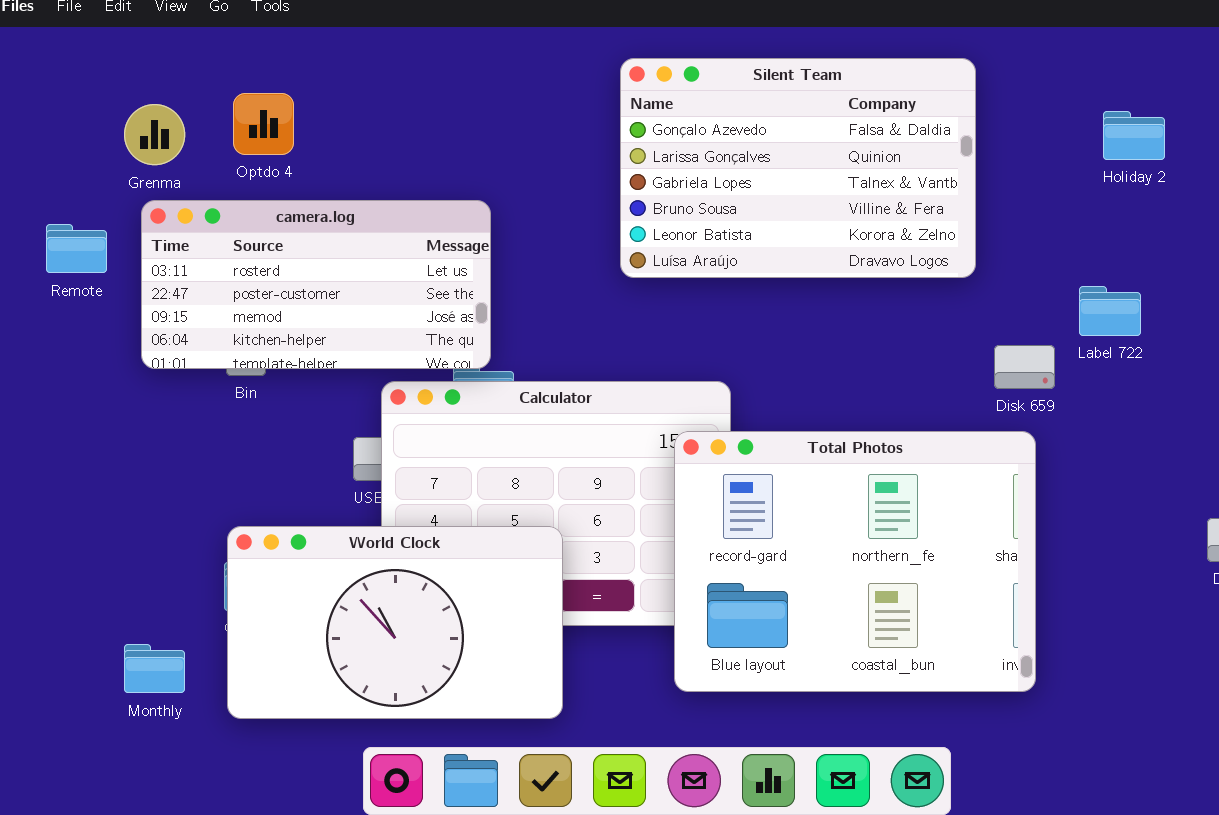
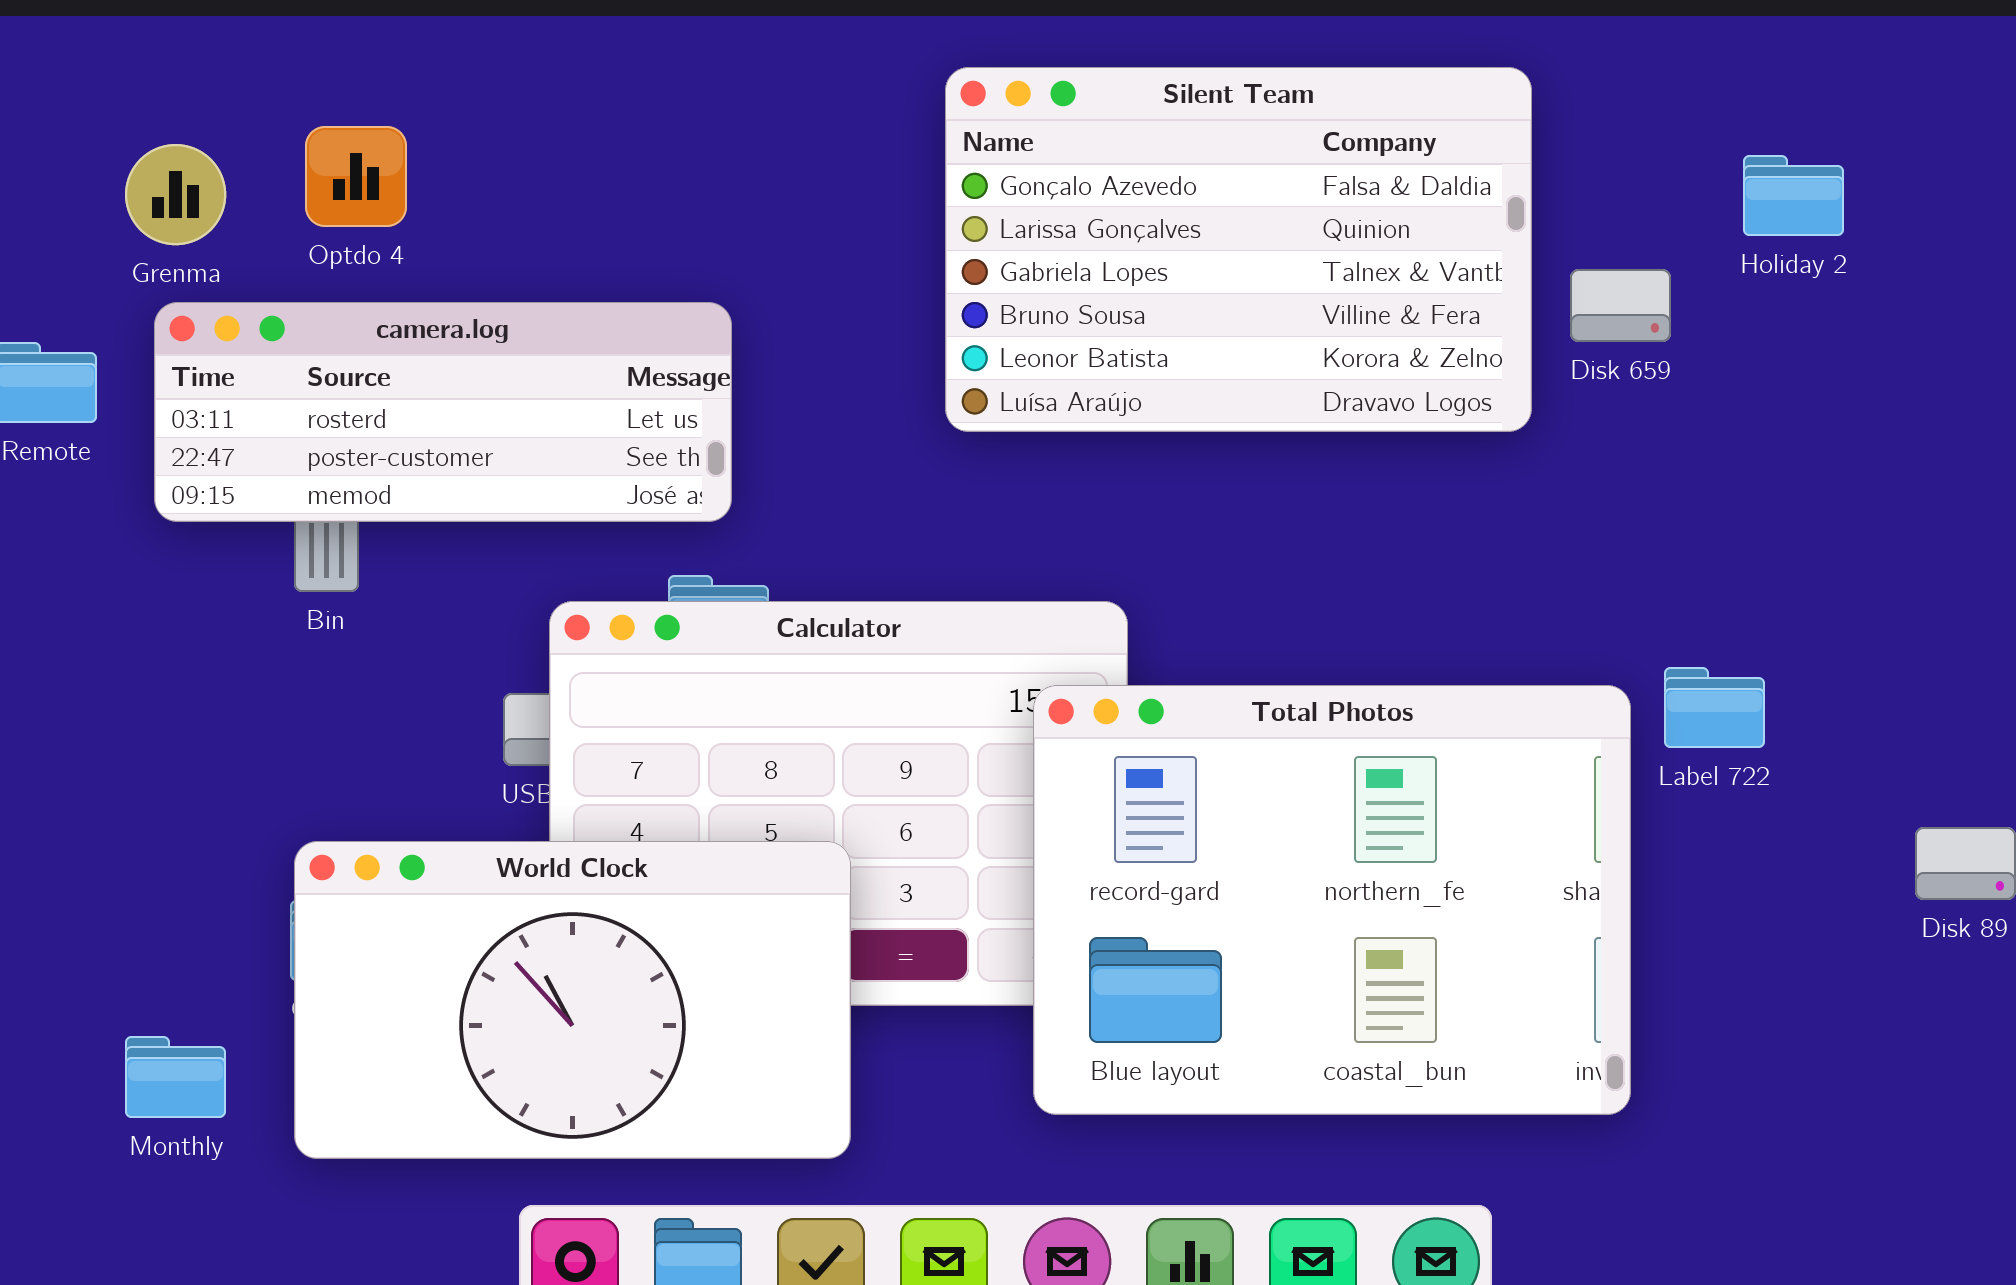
camera.log: [141,200,491,369] -> [154,302,732,522], resized
Label 722: [1079,286,1141,336] -> [1664,667,1765,748], moved
Disk 659: [994,345,1055,389] -> [1570,269,1671,342], moved

